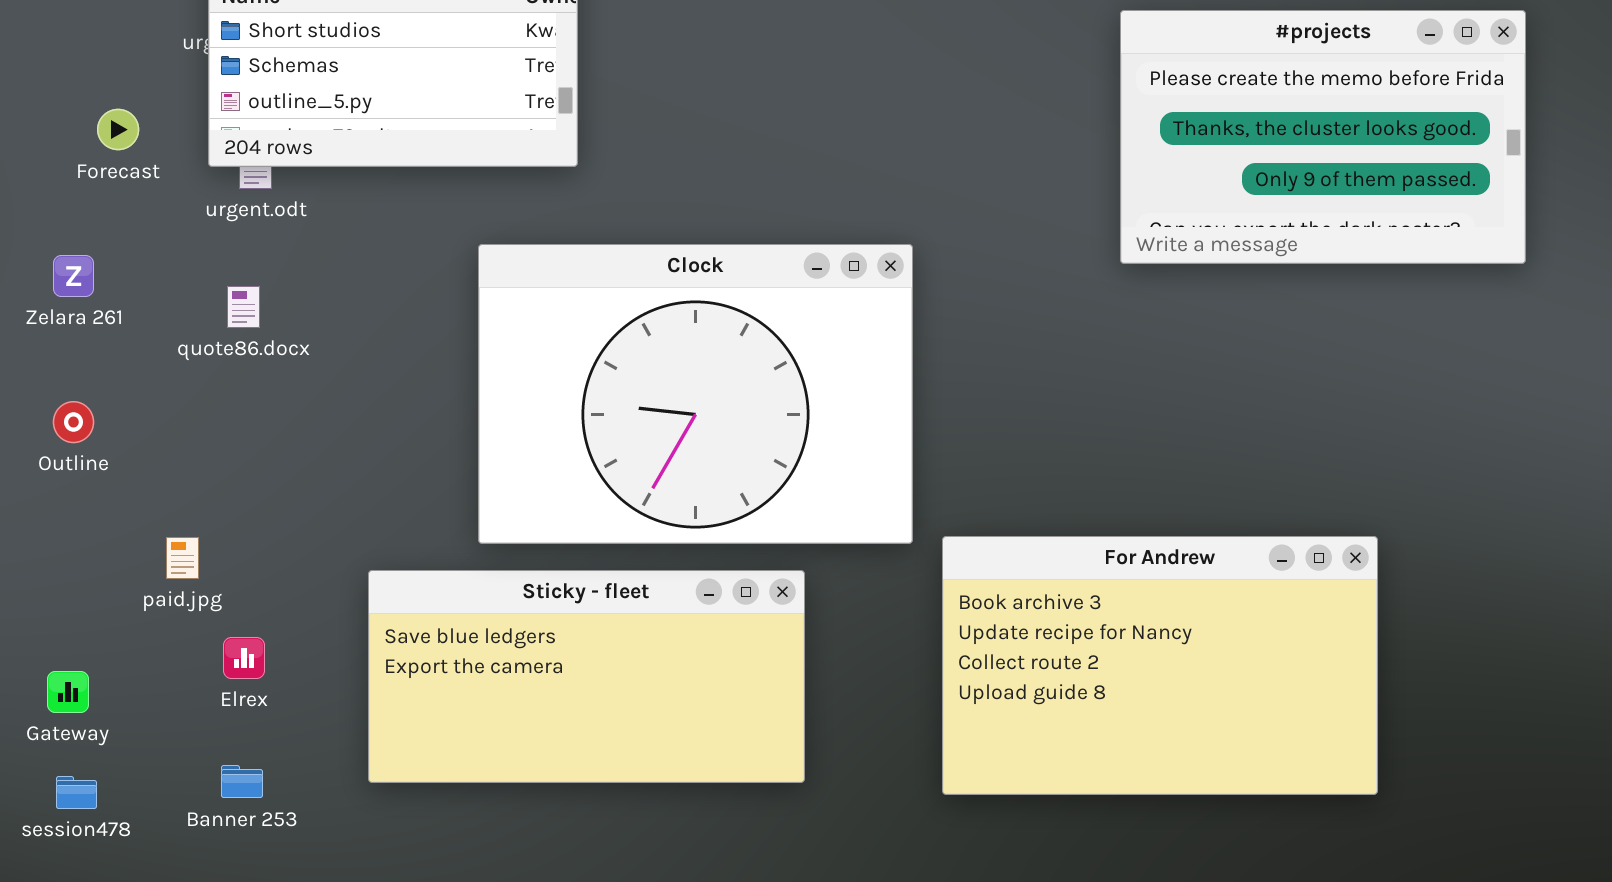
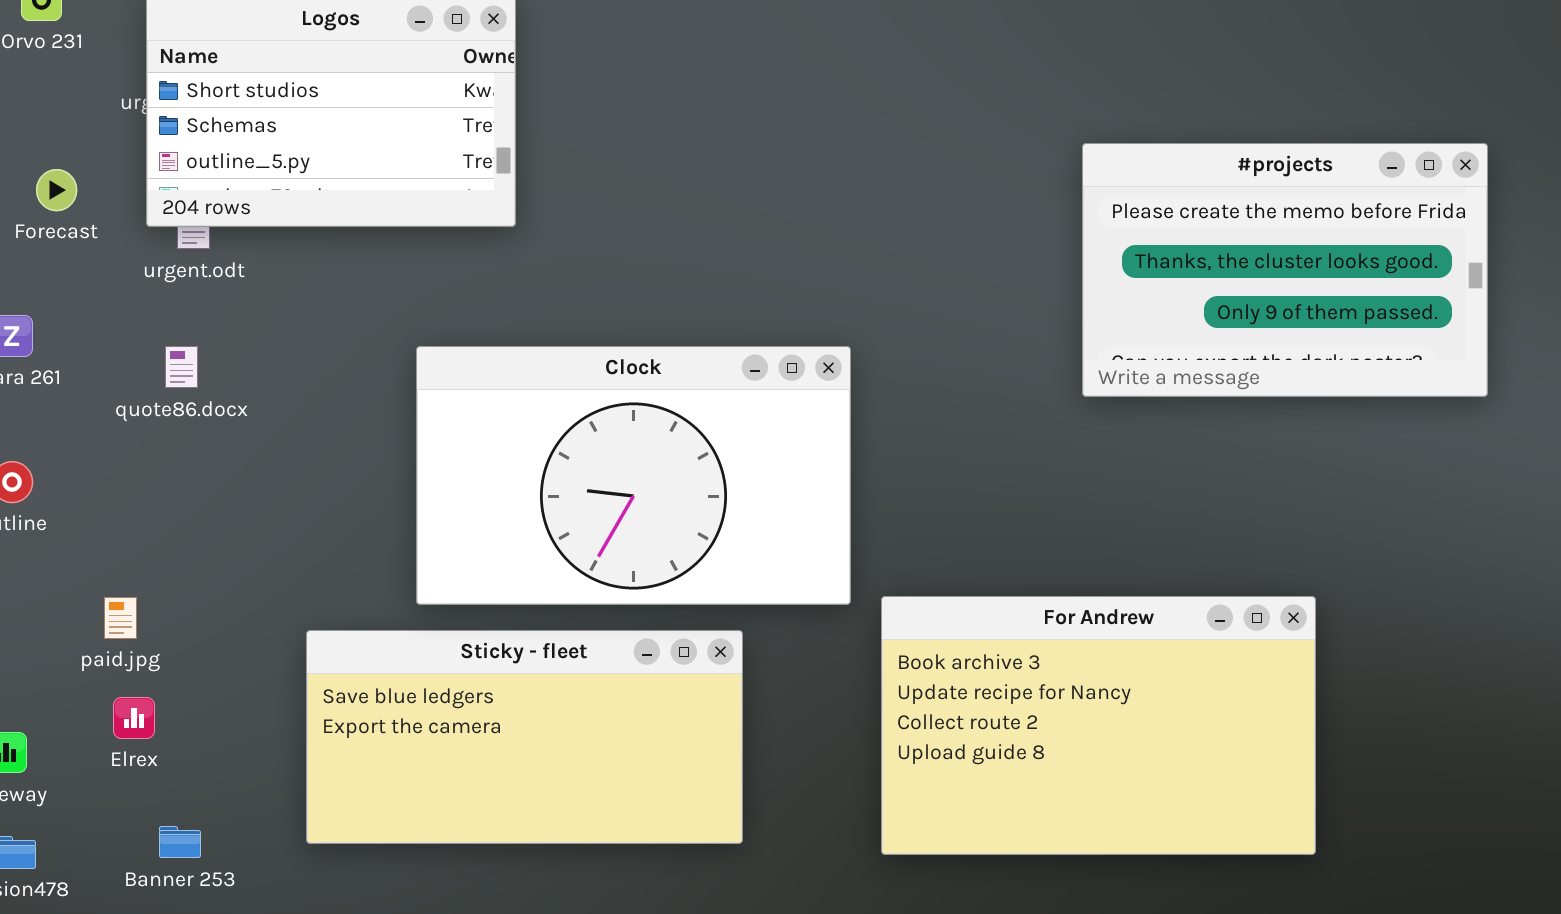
#projects: [1120,10,1526,264] -> [1082,143,1488,397], moved
Clock: [478,244,913,544] -> [416,346,851,605], resized
Elrex: [223,637,265,679] -> [113,697,155,739], moved

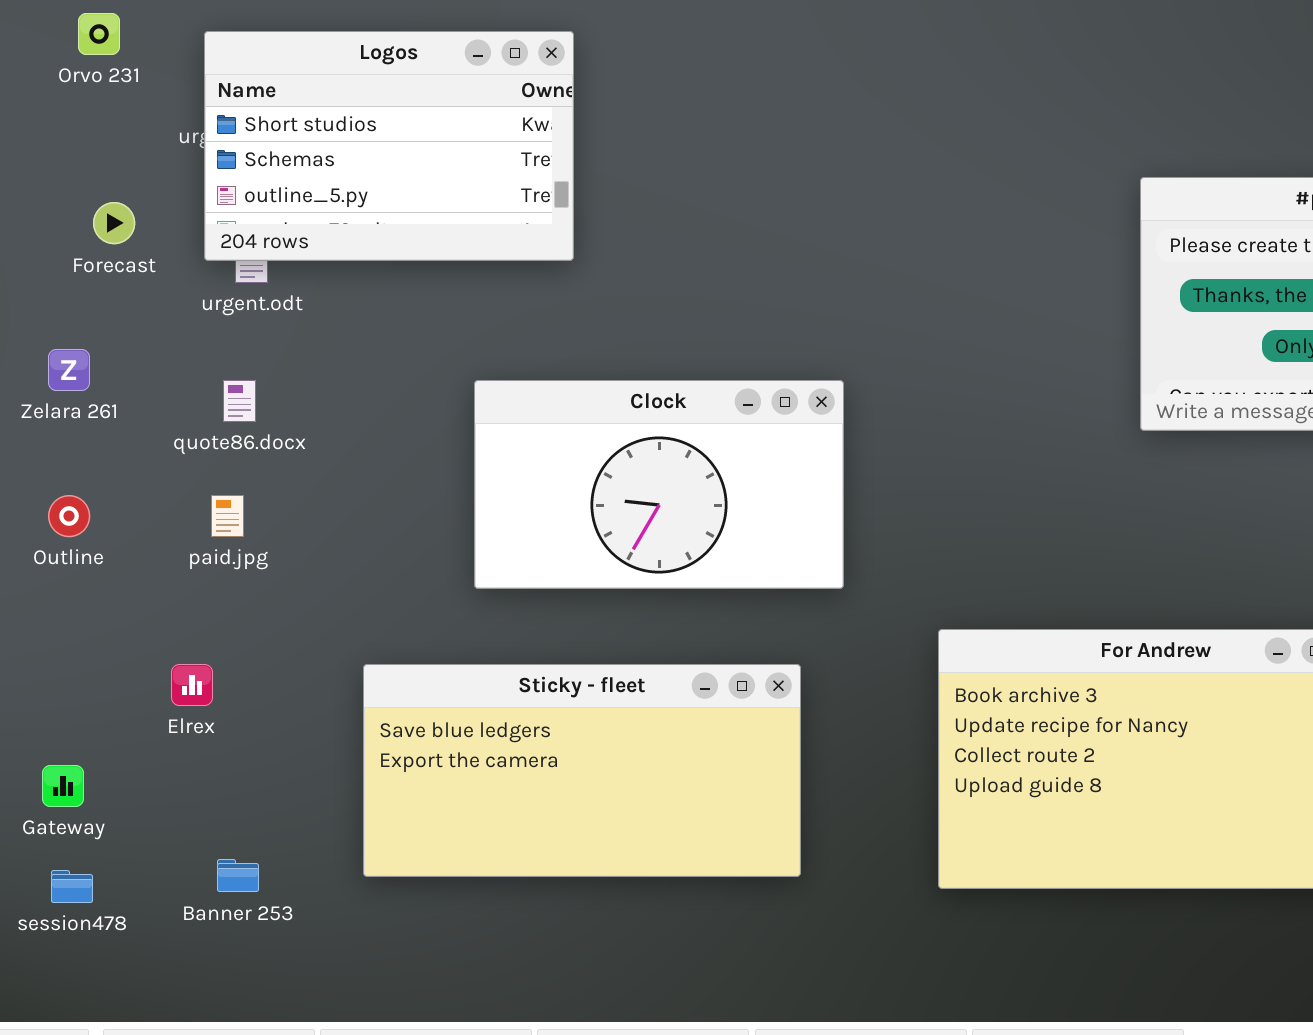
Clock: [416,346,851,605] -> [474,380,844,589], resized
paid.jpg: [104,597,137,639] -> [211,495,244,537], moved
Elrex: [113,697,155,739] -> [171,664,213,706], moved

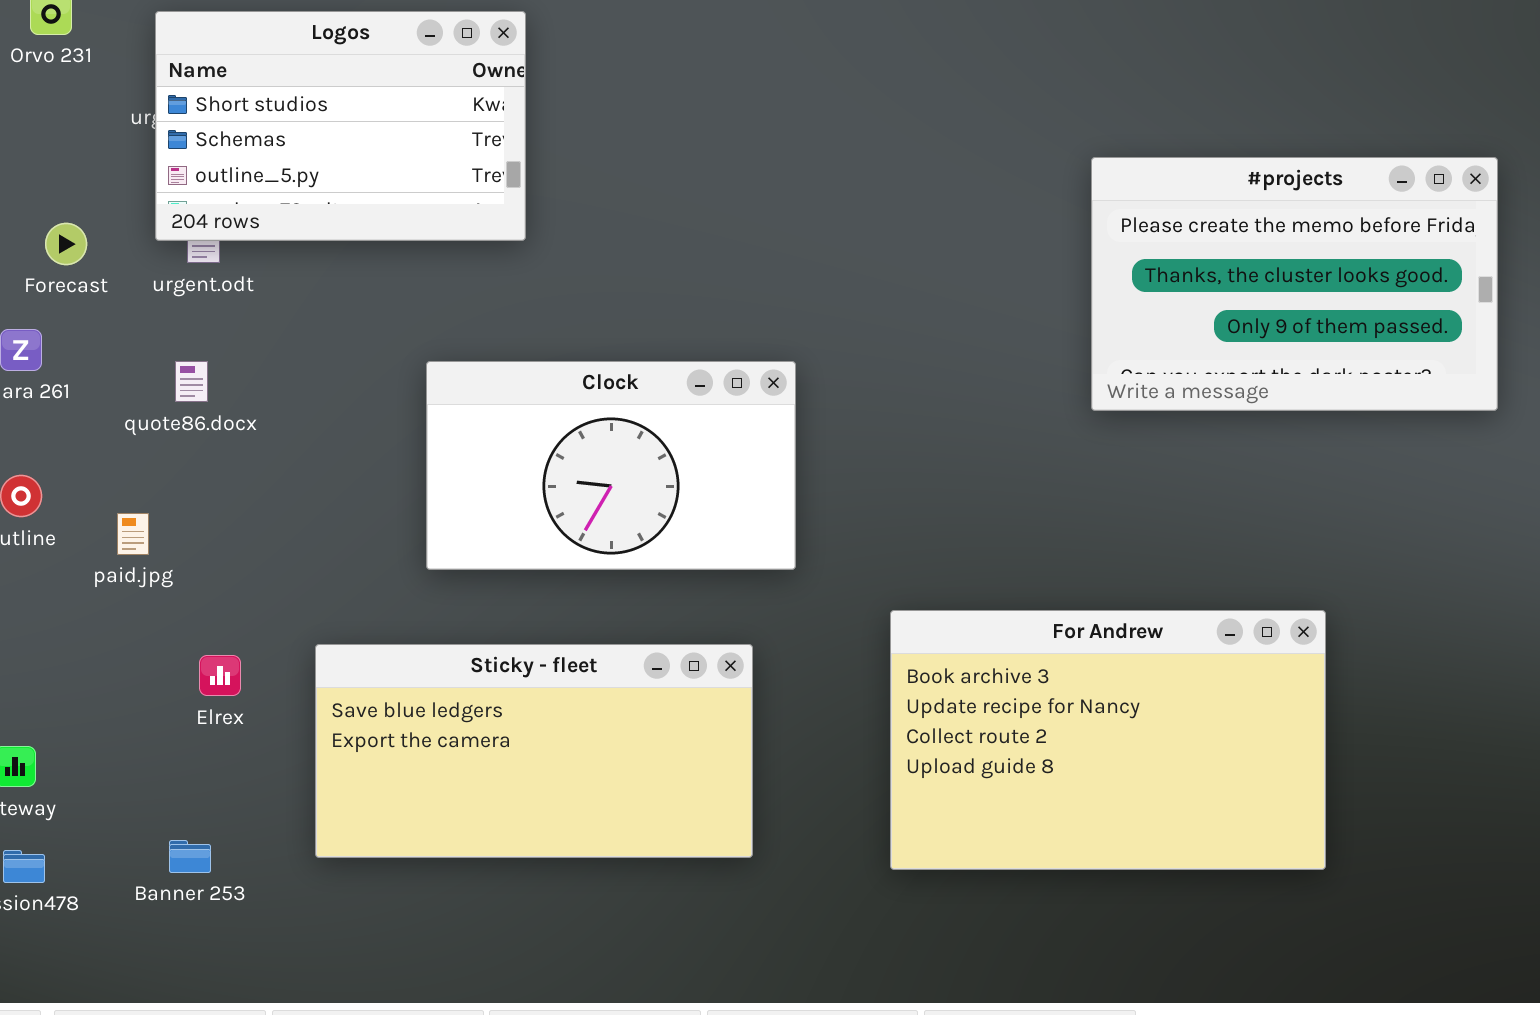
Forecast: [93,202,135,244] -> [45,223,87,265], moved
paid.jpg: [211,495,244,537] -> [117,513,149,555], moved
Elrex: [171,664,213,706] -> [199,655,241,696], moved

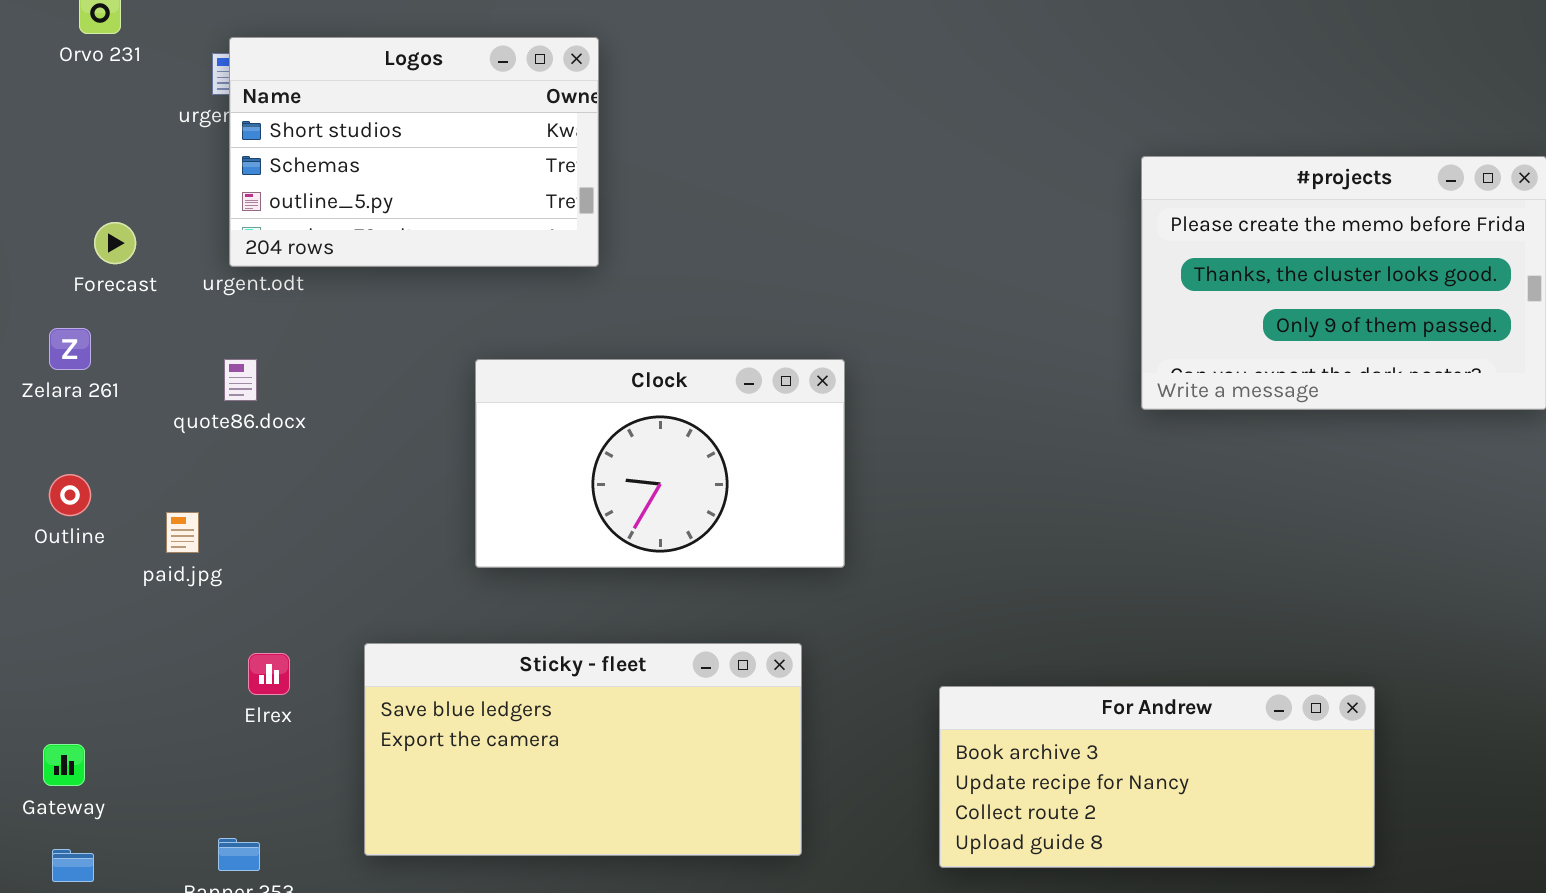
Logos: [155,11,526,241] -> [229,37,599,267], moved
For Andrew: [890,610,1326,870] -> [939,686,1375,868], resized

